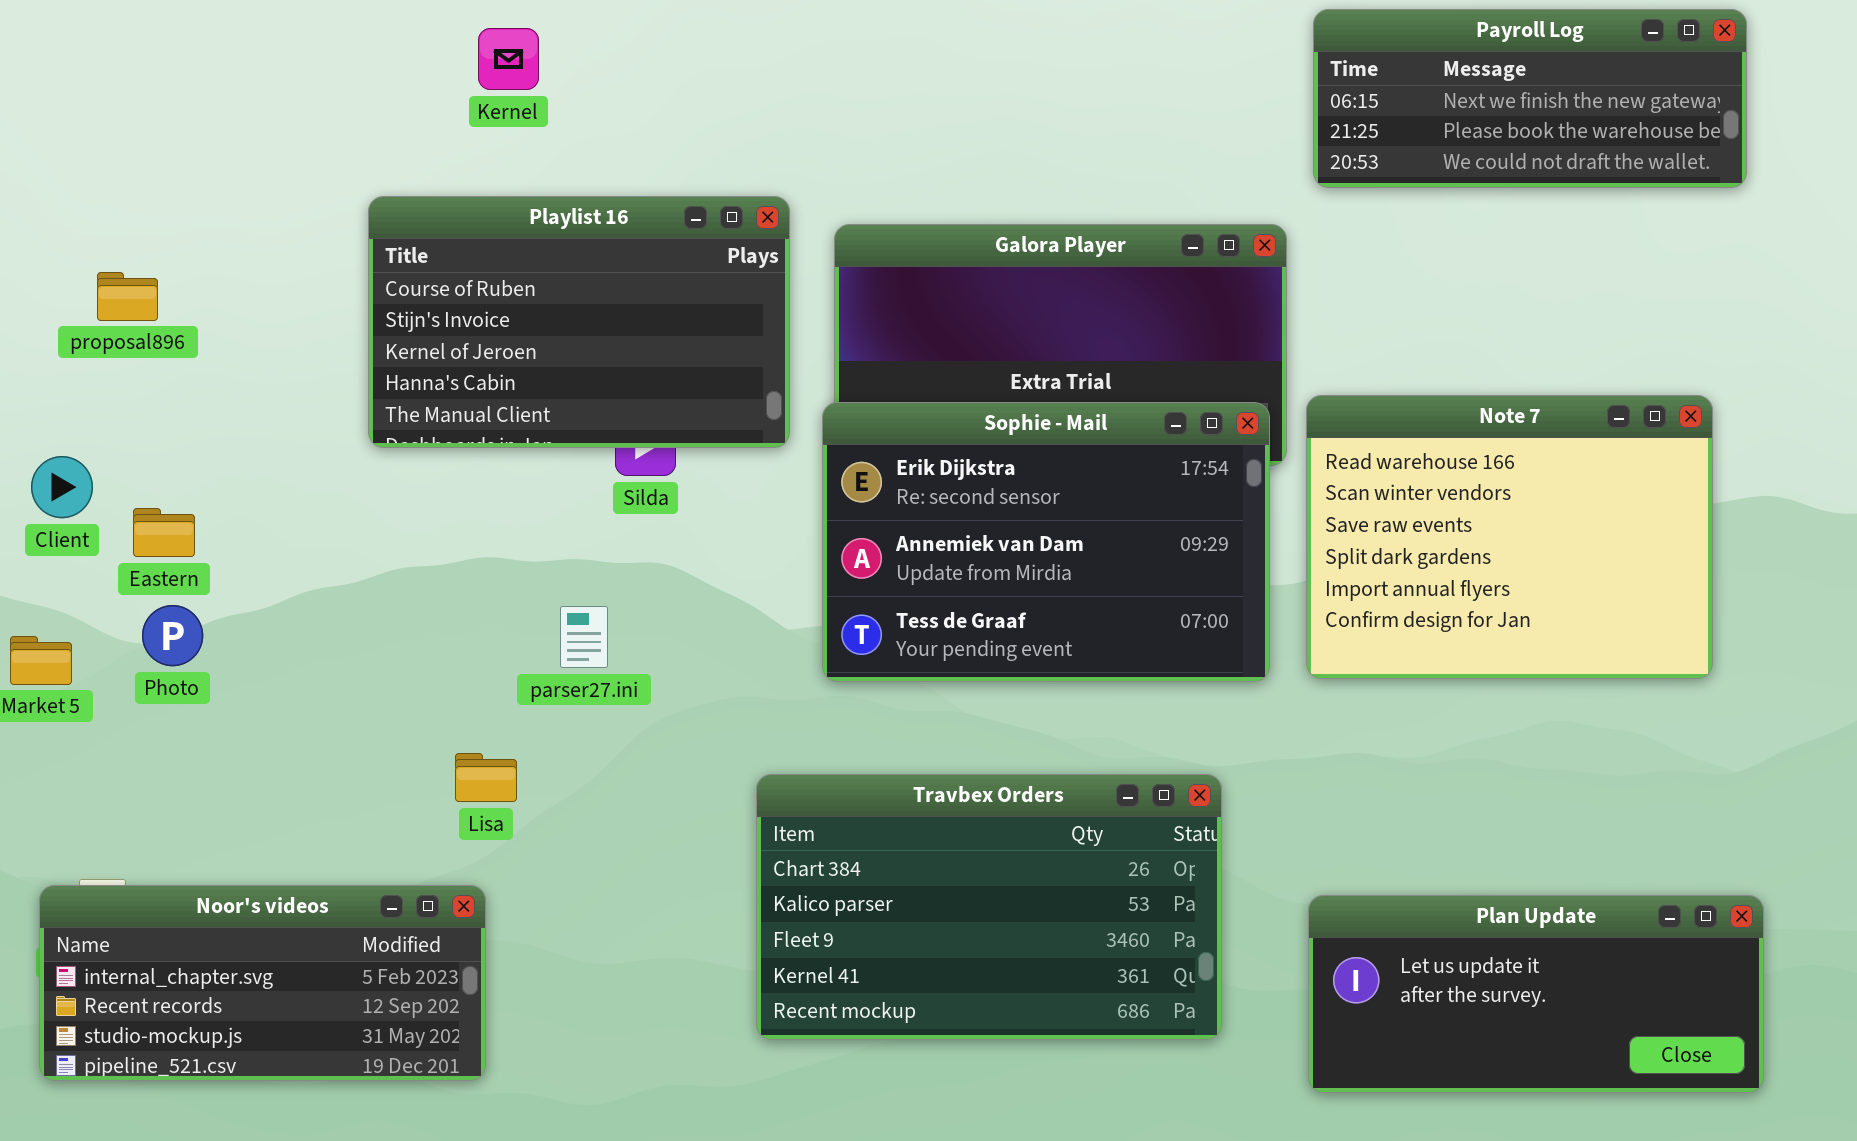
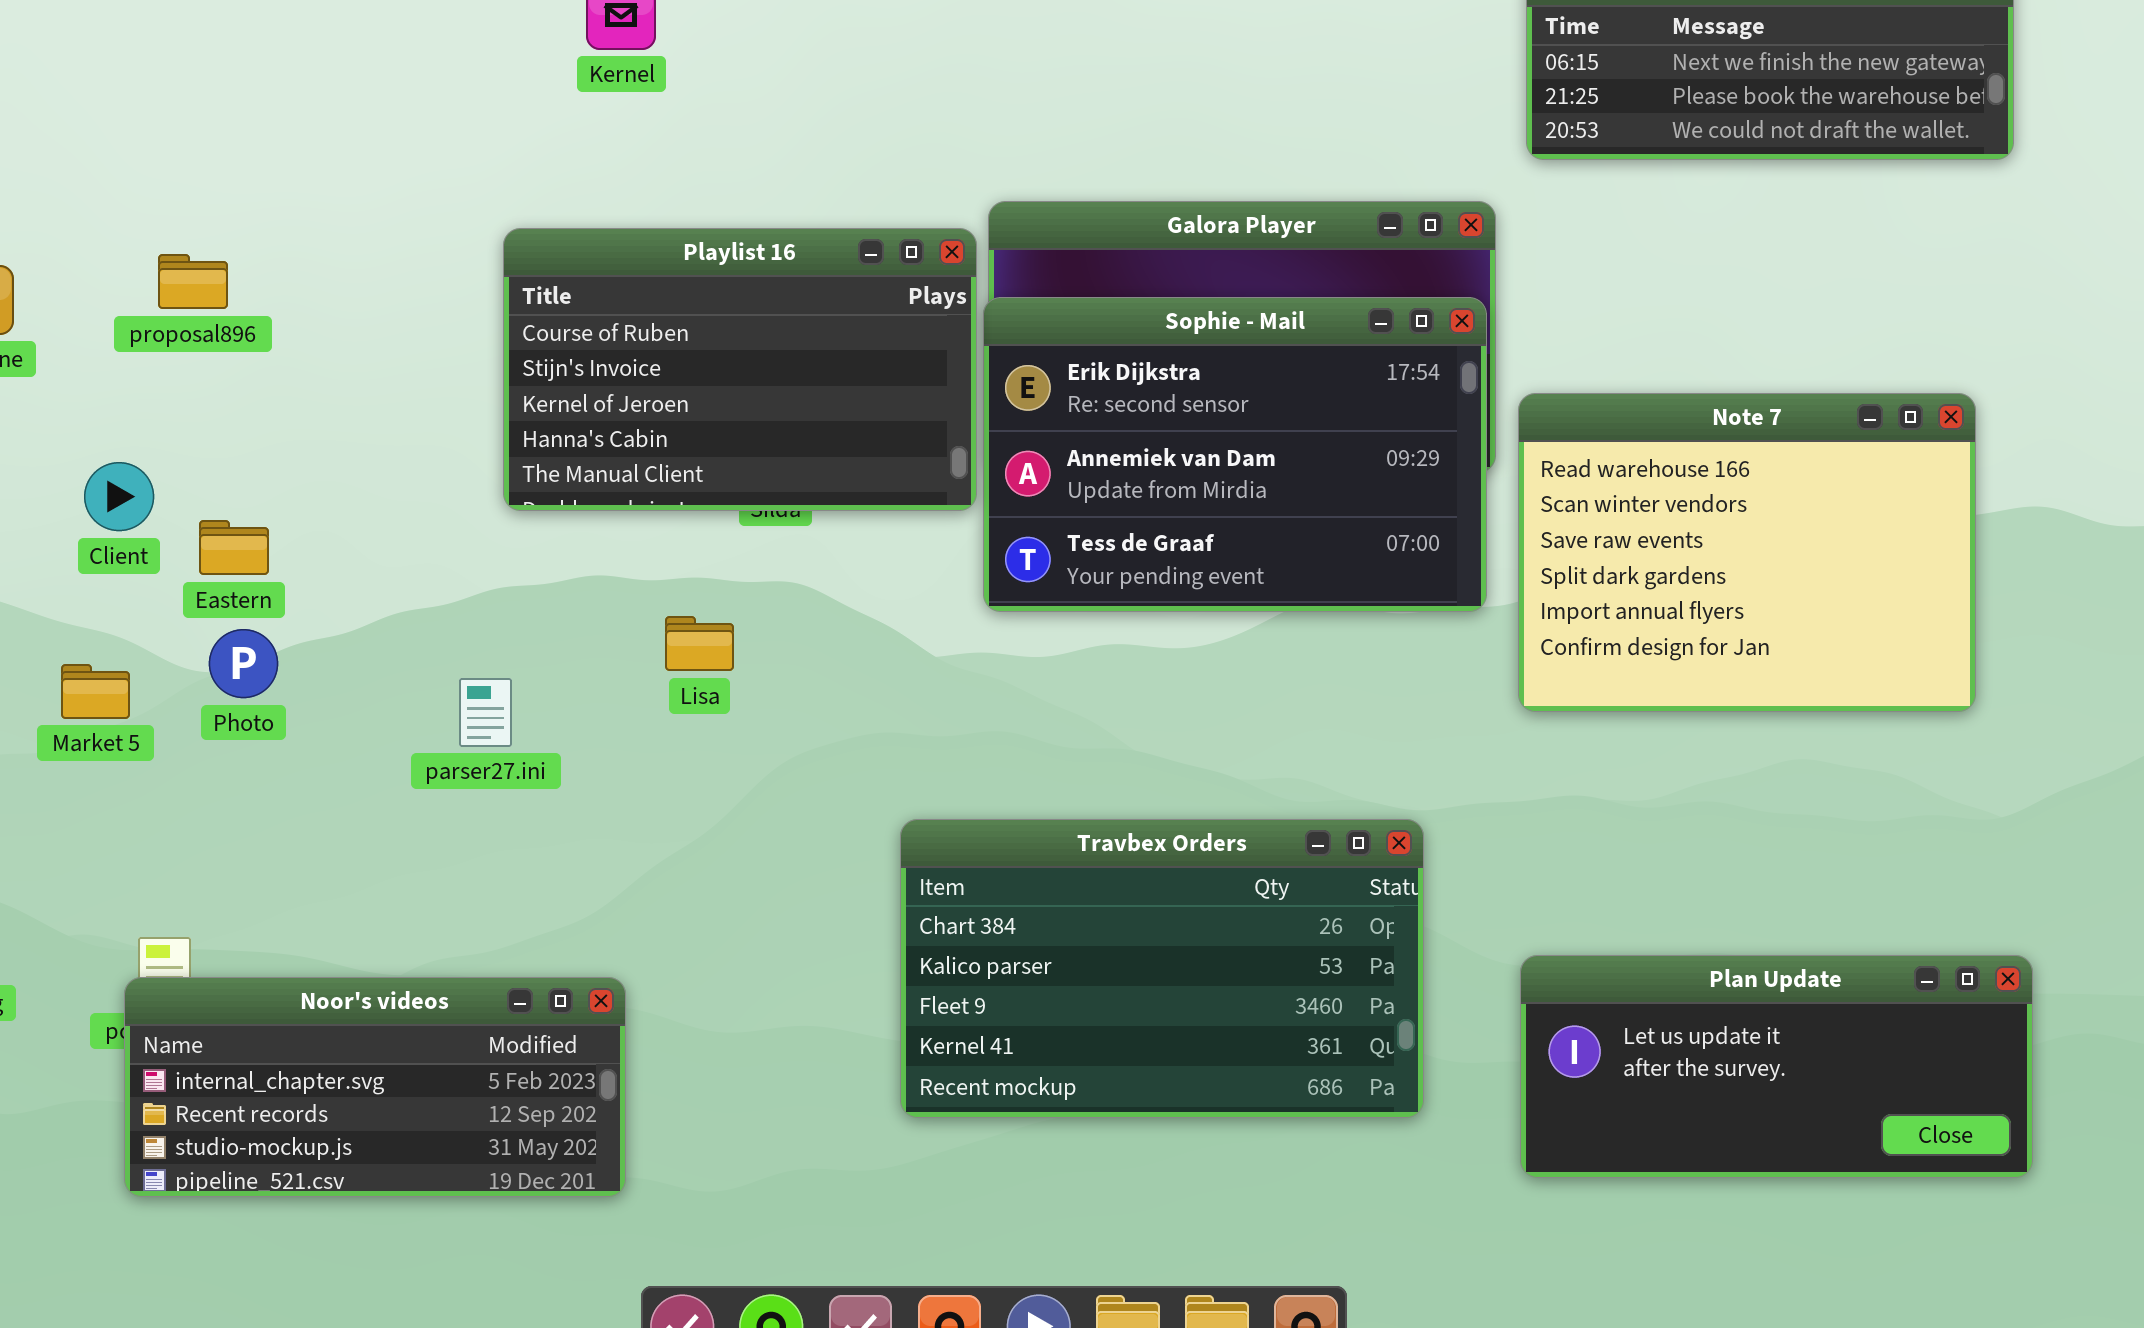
Playlist 16: [368,196,790,448] -> [503,228,977,511], moved
Sophie - Mail: [822,402,1270,682] -> [983,297,1487,612], moved
parser27.ini: [560,606,608,668] -> [459,678,512,747], moved
Lisa: [455,753,517,802] -> [665,616,734,671], moved
Noor's videos: [39,885,486,1081] -> [124,977,626,1197], moved

